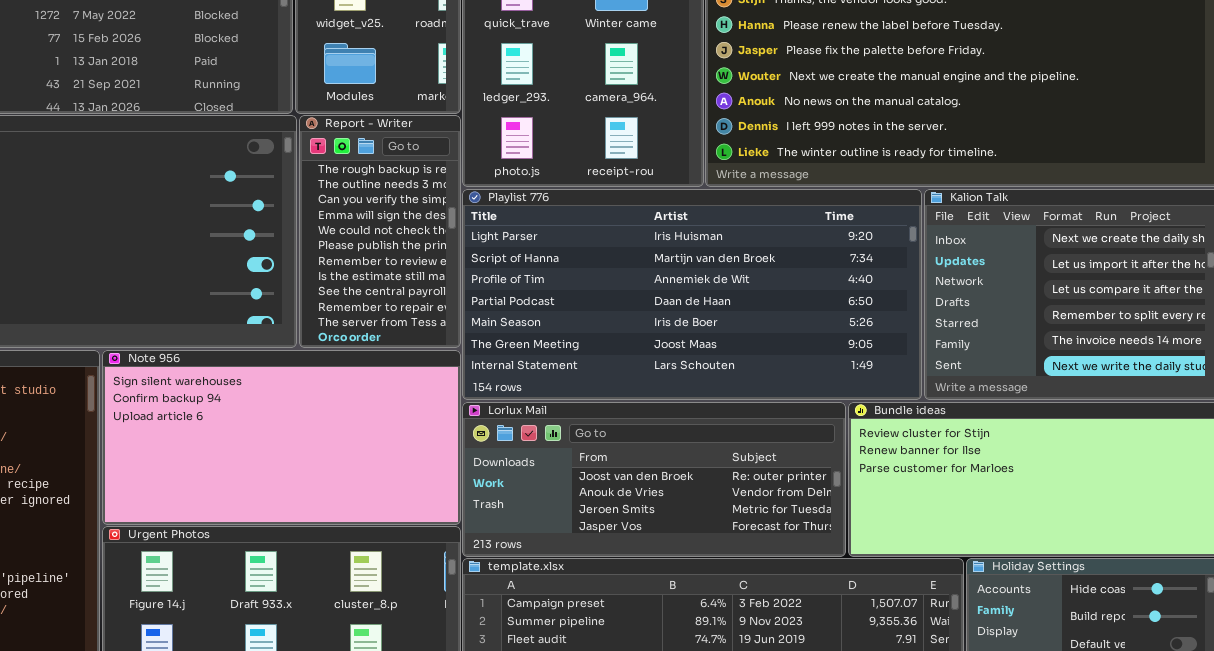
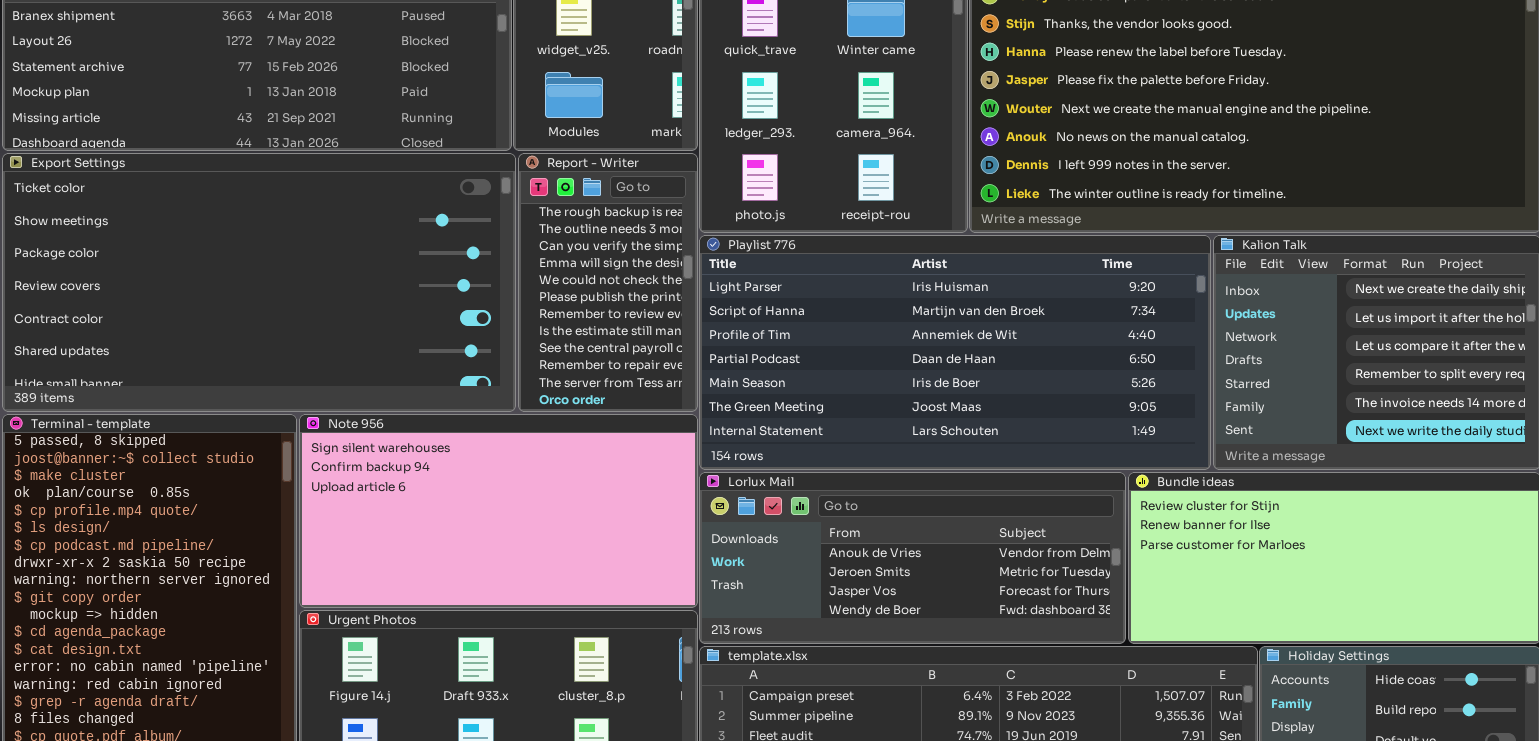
Lorlux Mail: [462,402,846,557] -> [699,472,1126,644], scrolled down 1 row

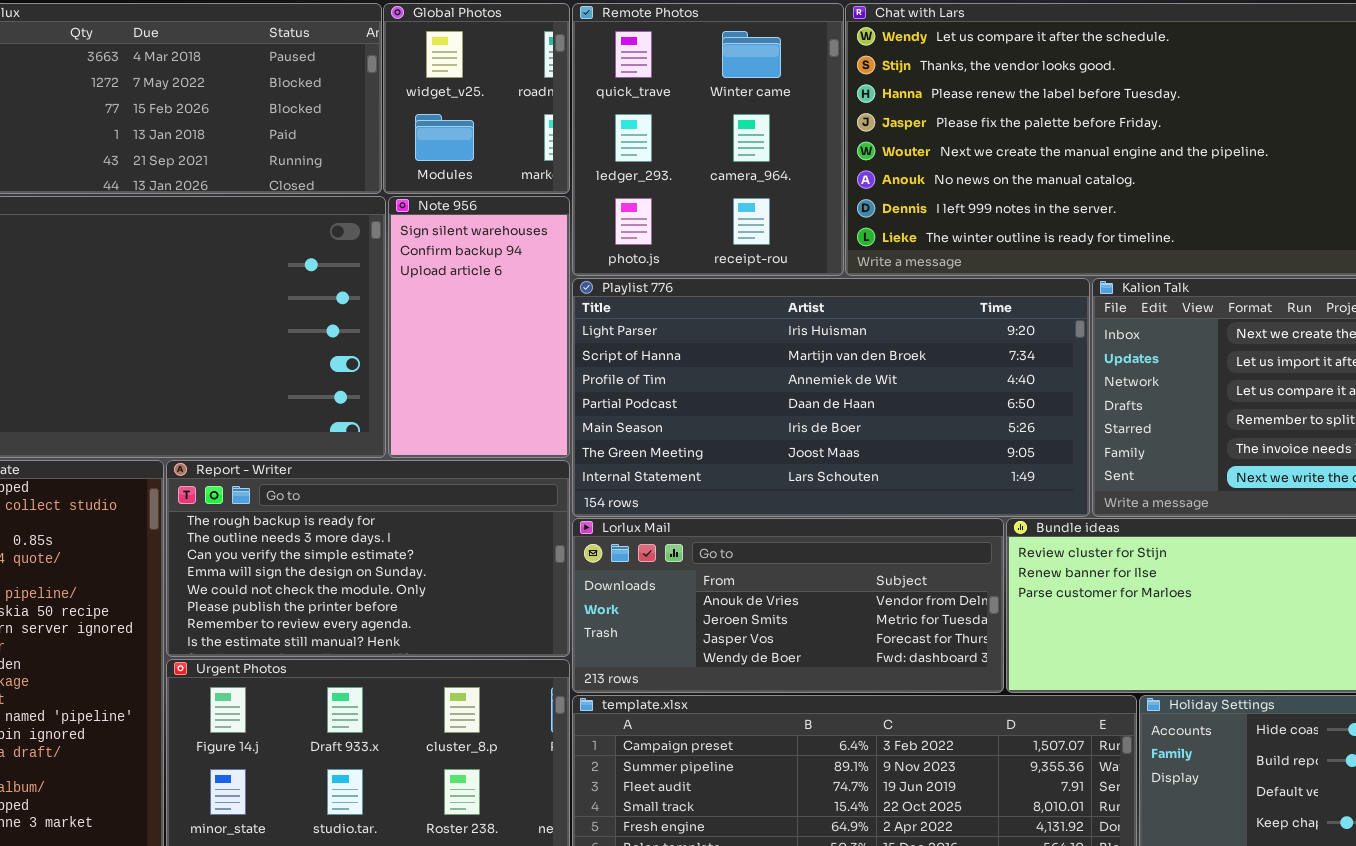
Report - Writer: [518,153,698,412] -> [166,460,570,657], moved, resized
Note 956: [299,414,698,608] -> [388,196,570,458], moved, resized

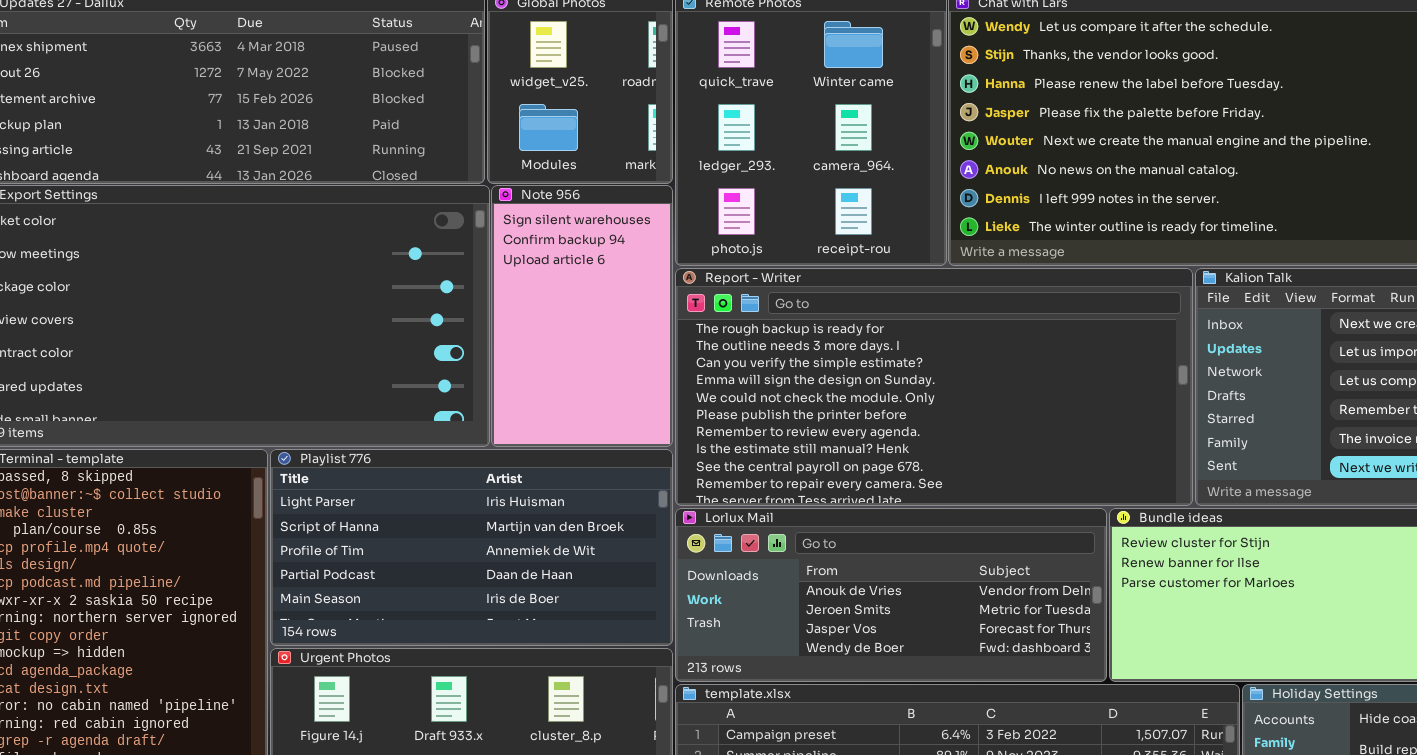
Playlist 776: [572,278,1090,517] -> [270,449,673,646], moved, resized
Report - Writer: [166,460,570,657] -> [675,268,1193,506], moved, resized

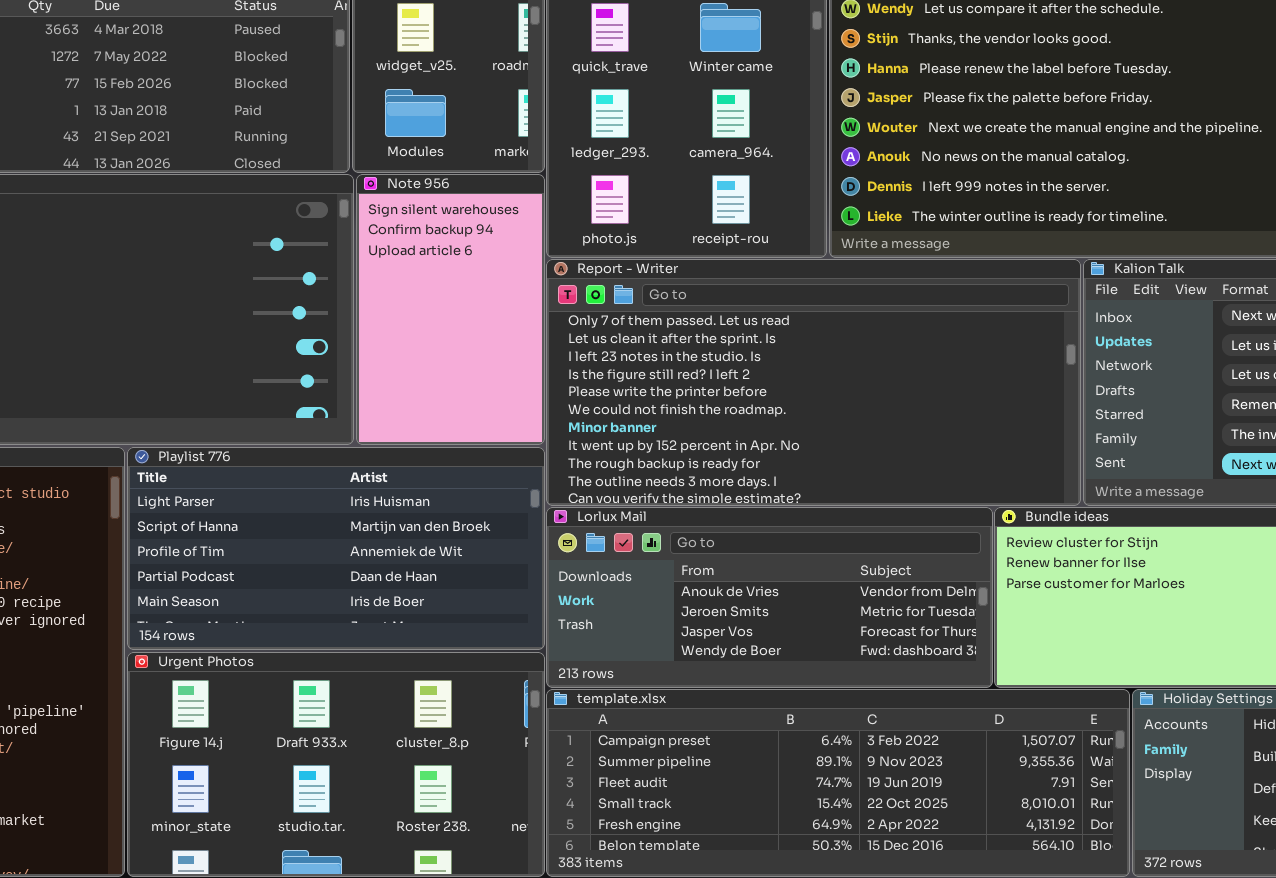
Report - Writer: [675,268,1193,506] -> [546,259,1081,506], scrolled up 8 rows

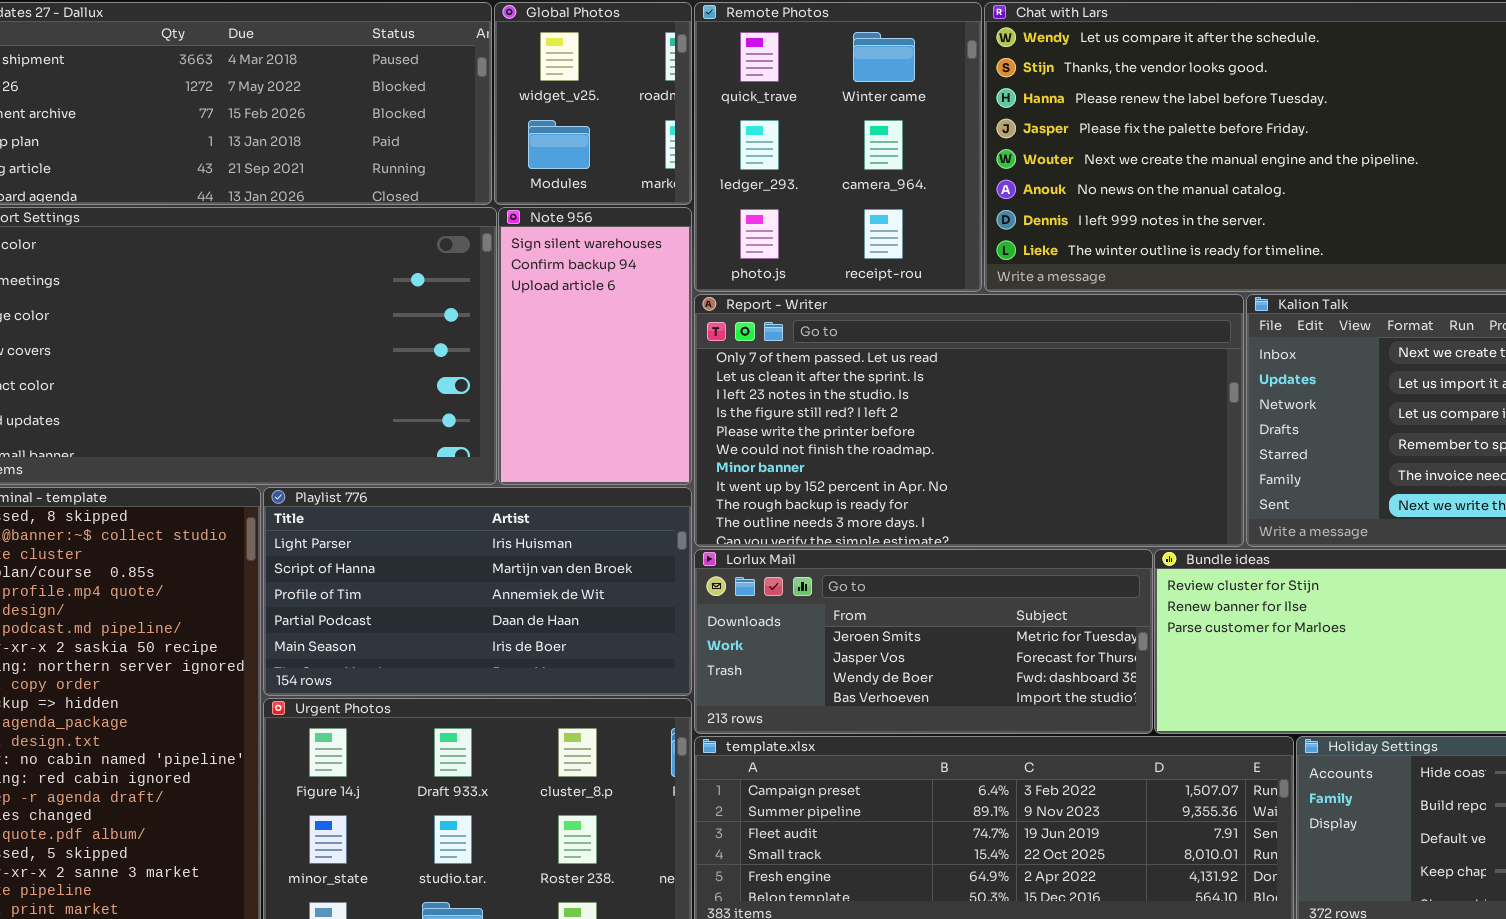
Lorlux Mail: [546,507,993,688] -> [694,549,1153,734], scrolled down 1 row

